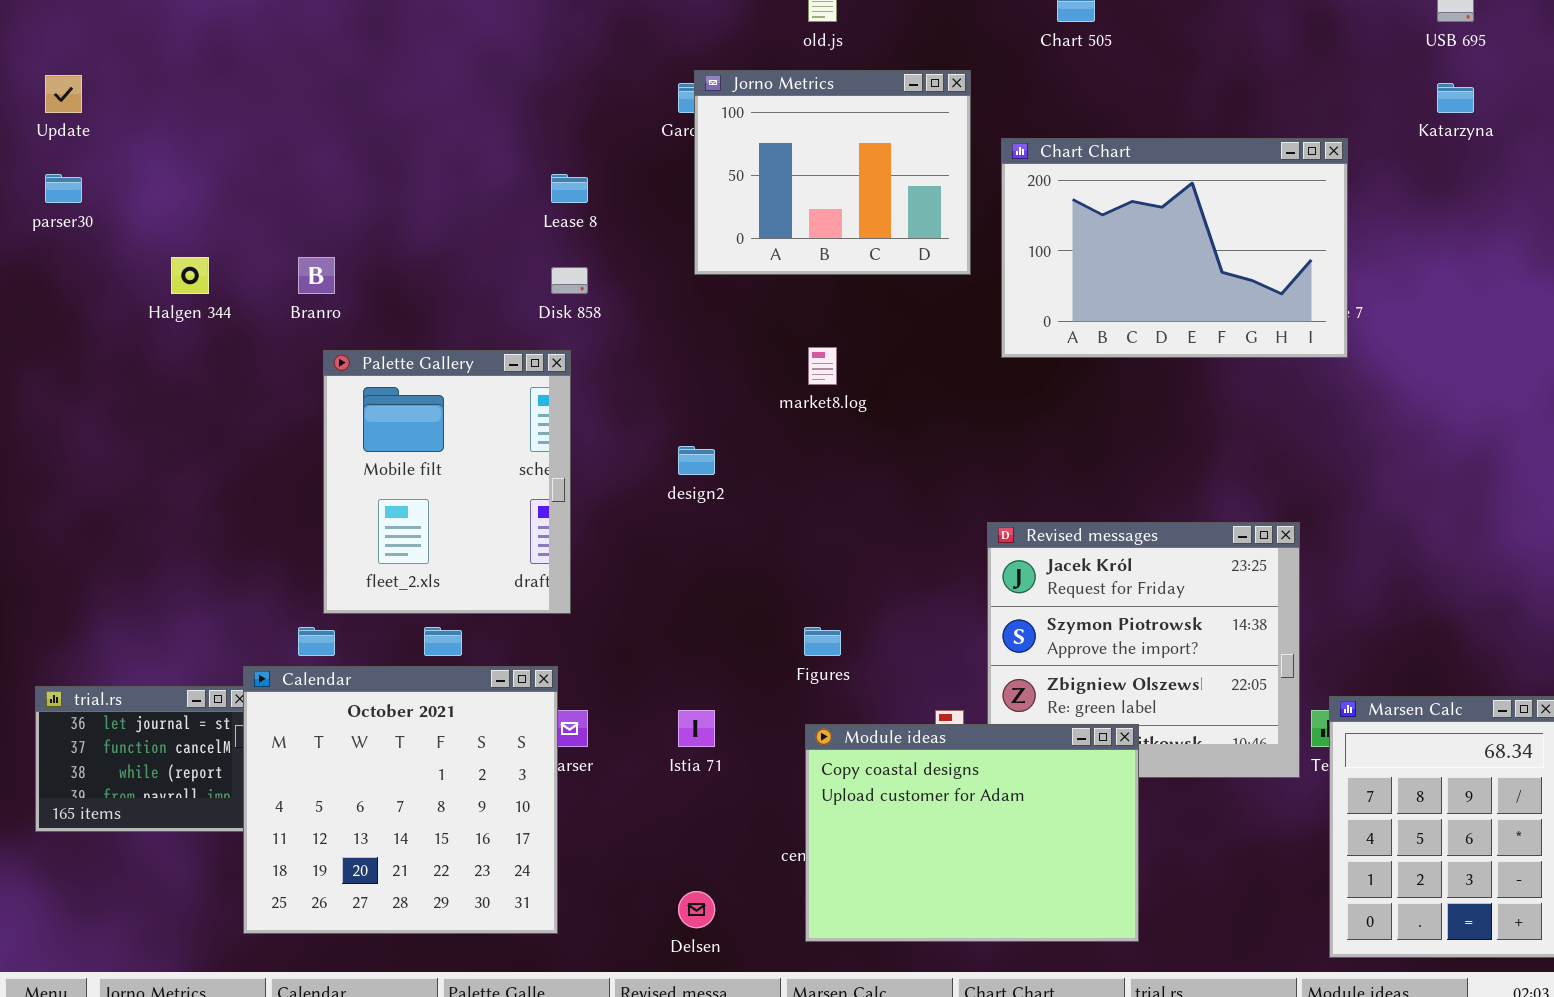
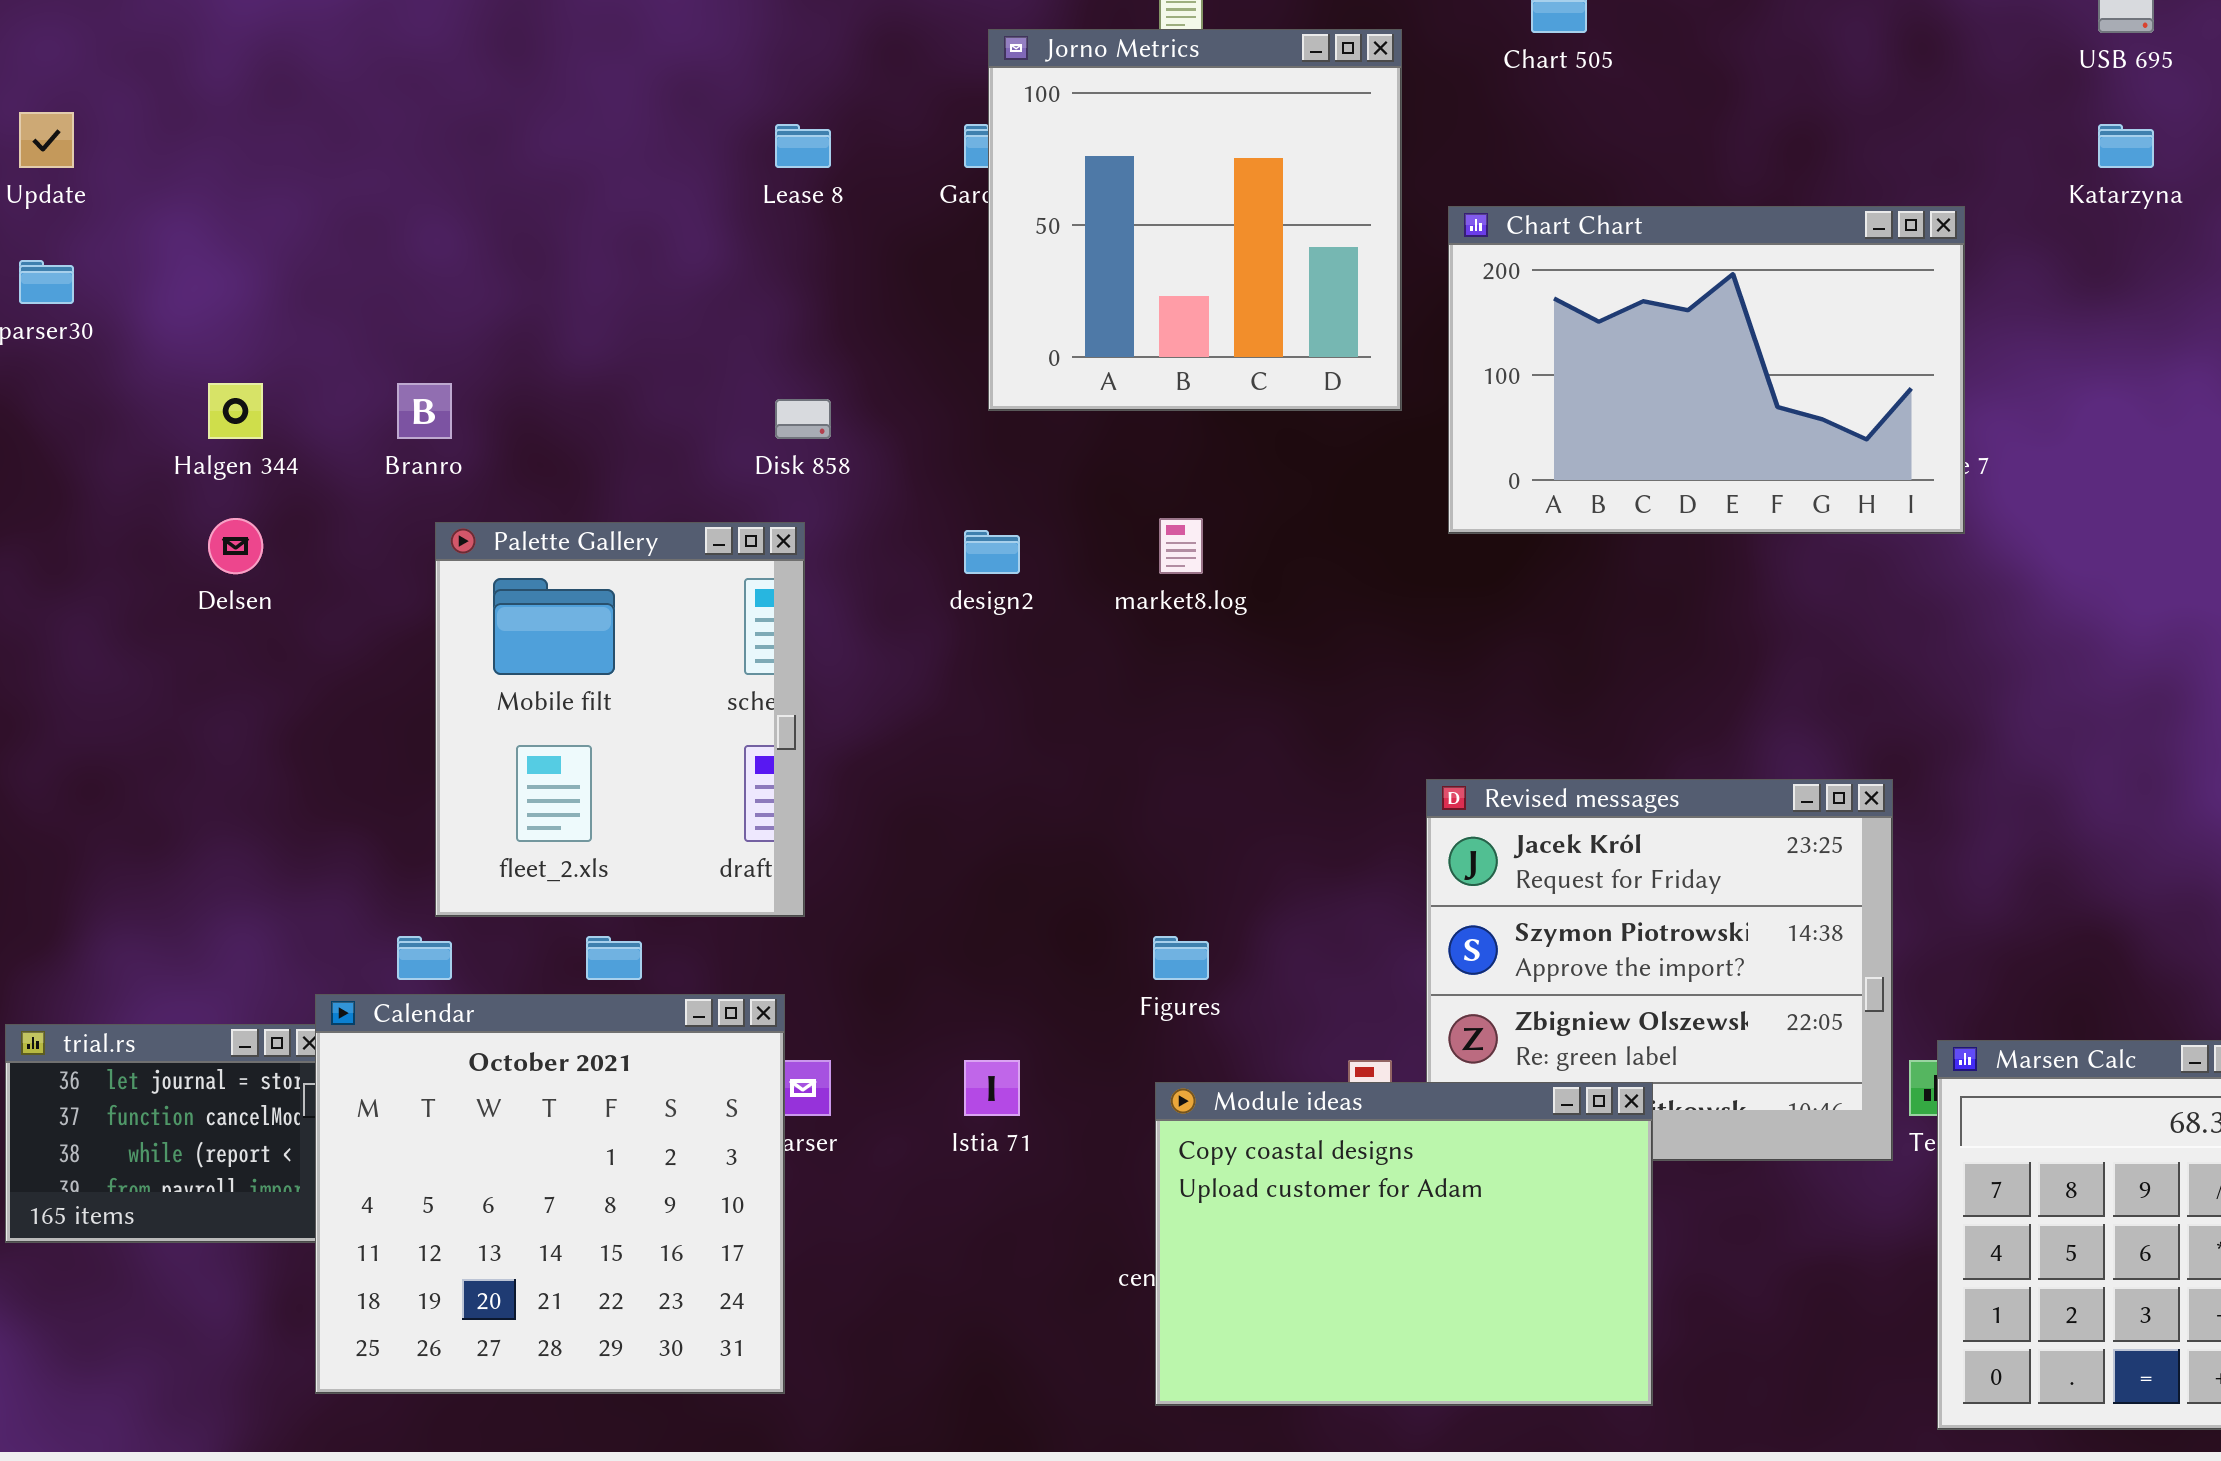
Jorno Metrics: [694,70,971,275] -> [988,29,1402,411], resized
Lease 8: [551,174,588,203] -> [775,124,831,168], moved
design2: [678,446,715,475] -> [964,530,1020,574], moved
Delsen: [678,891,715,928] -> [208,518,263,574], moved

